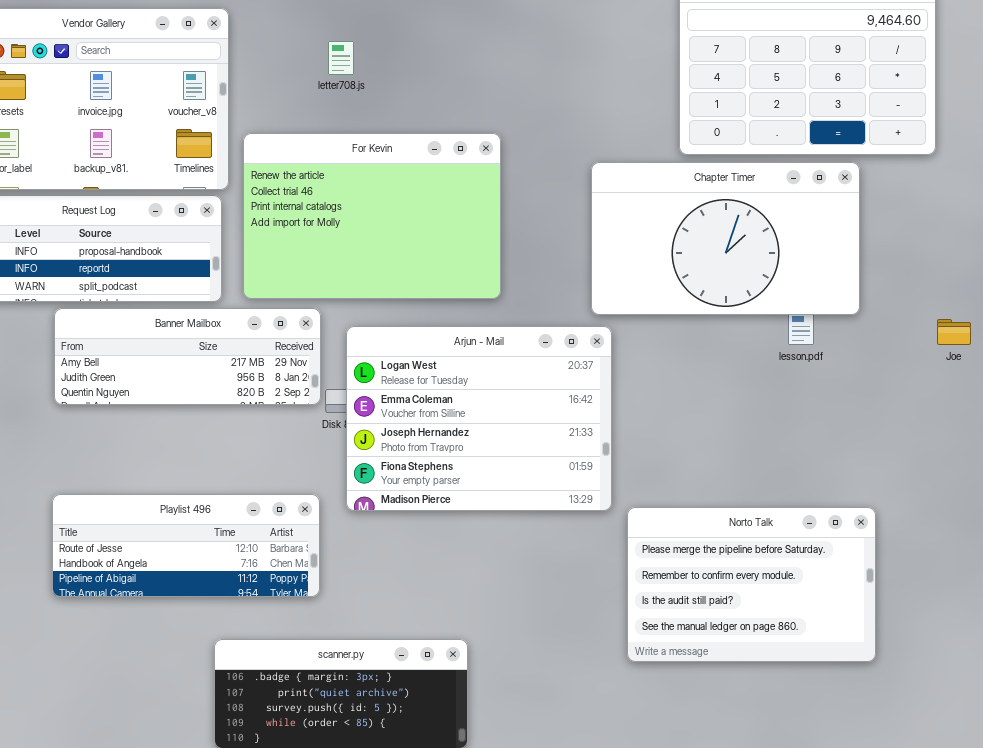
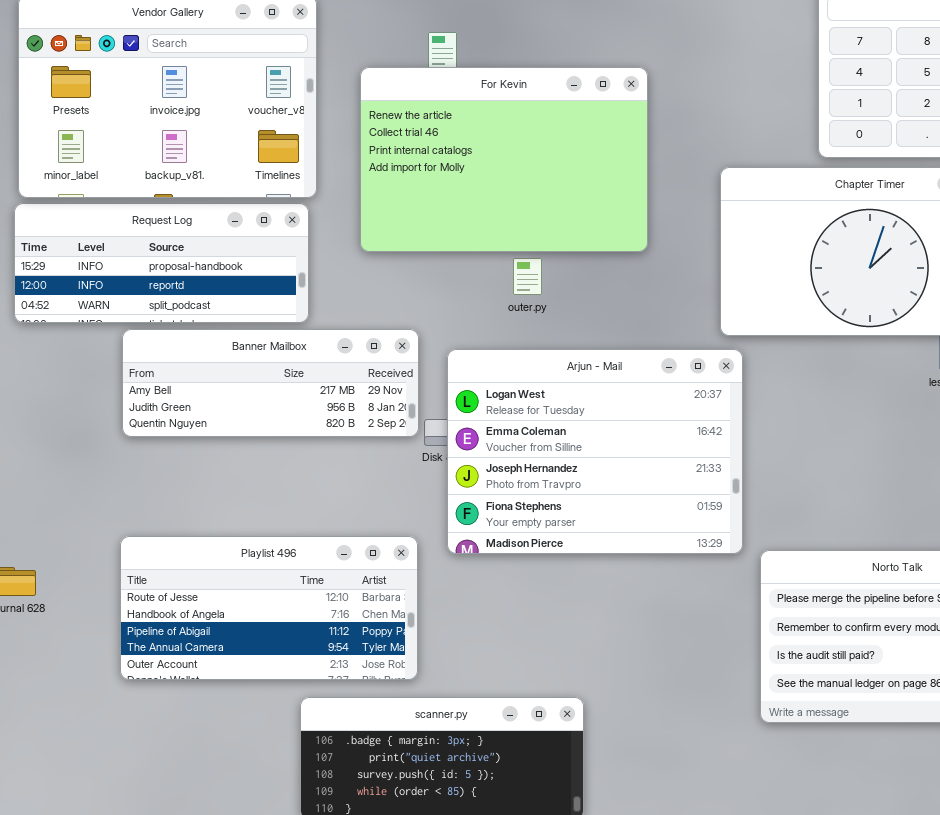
For Kevin: [243,133,501,299] -> [360,67,648,252], moved
Playlist 496: [52,494,320,597] -> [120,536,418,680], resized

